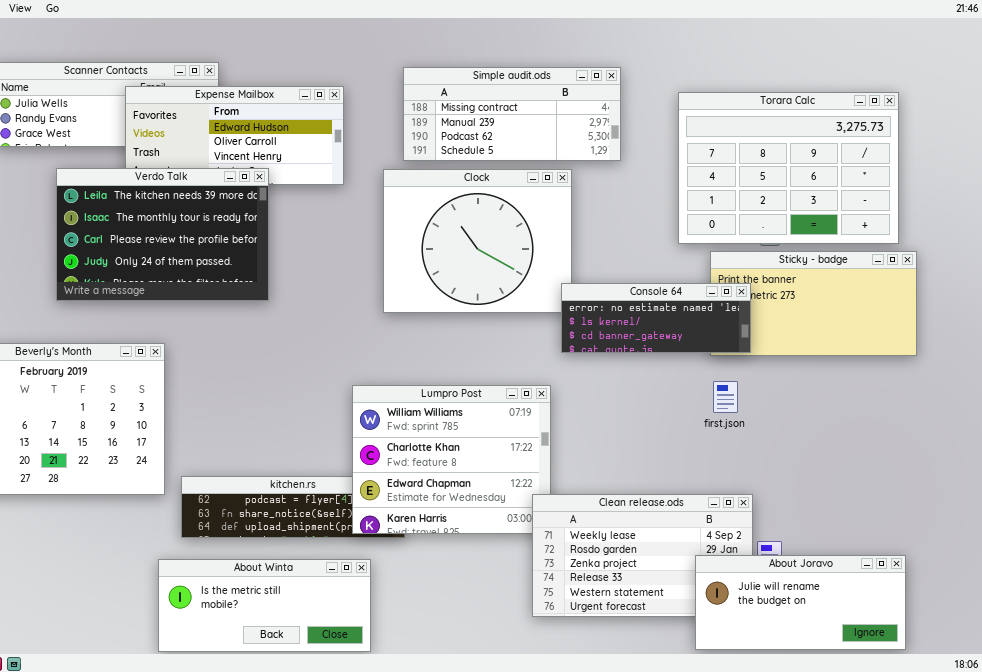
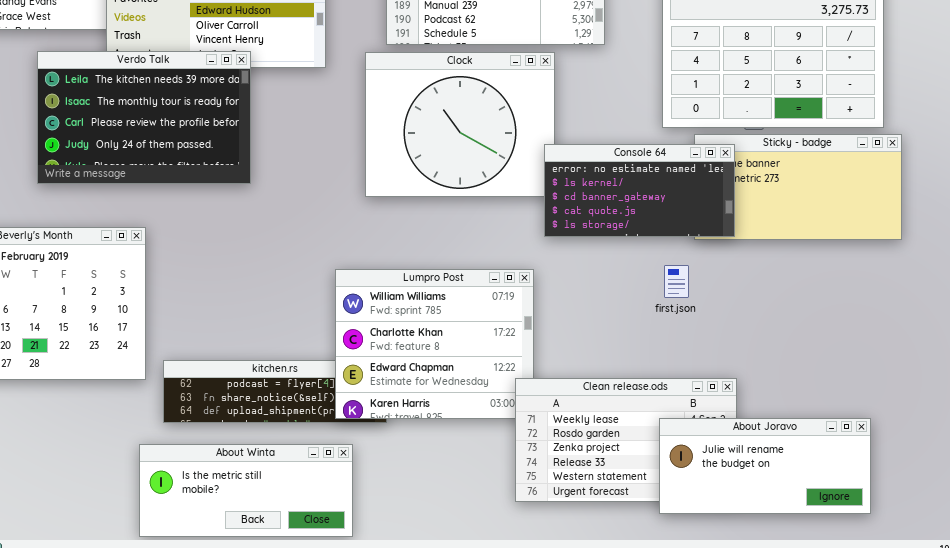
Console 64: [561,283,751,353] -> [544,144,735,237], resized
first.json: [713,381,738,413] -> [664,265,689,298], moved
About Joravo: [695,555,906,650] -> [659,418,871,514], moved

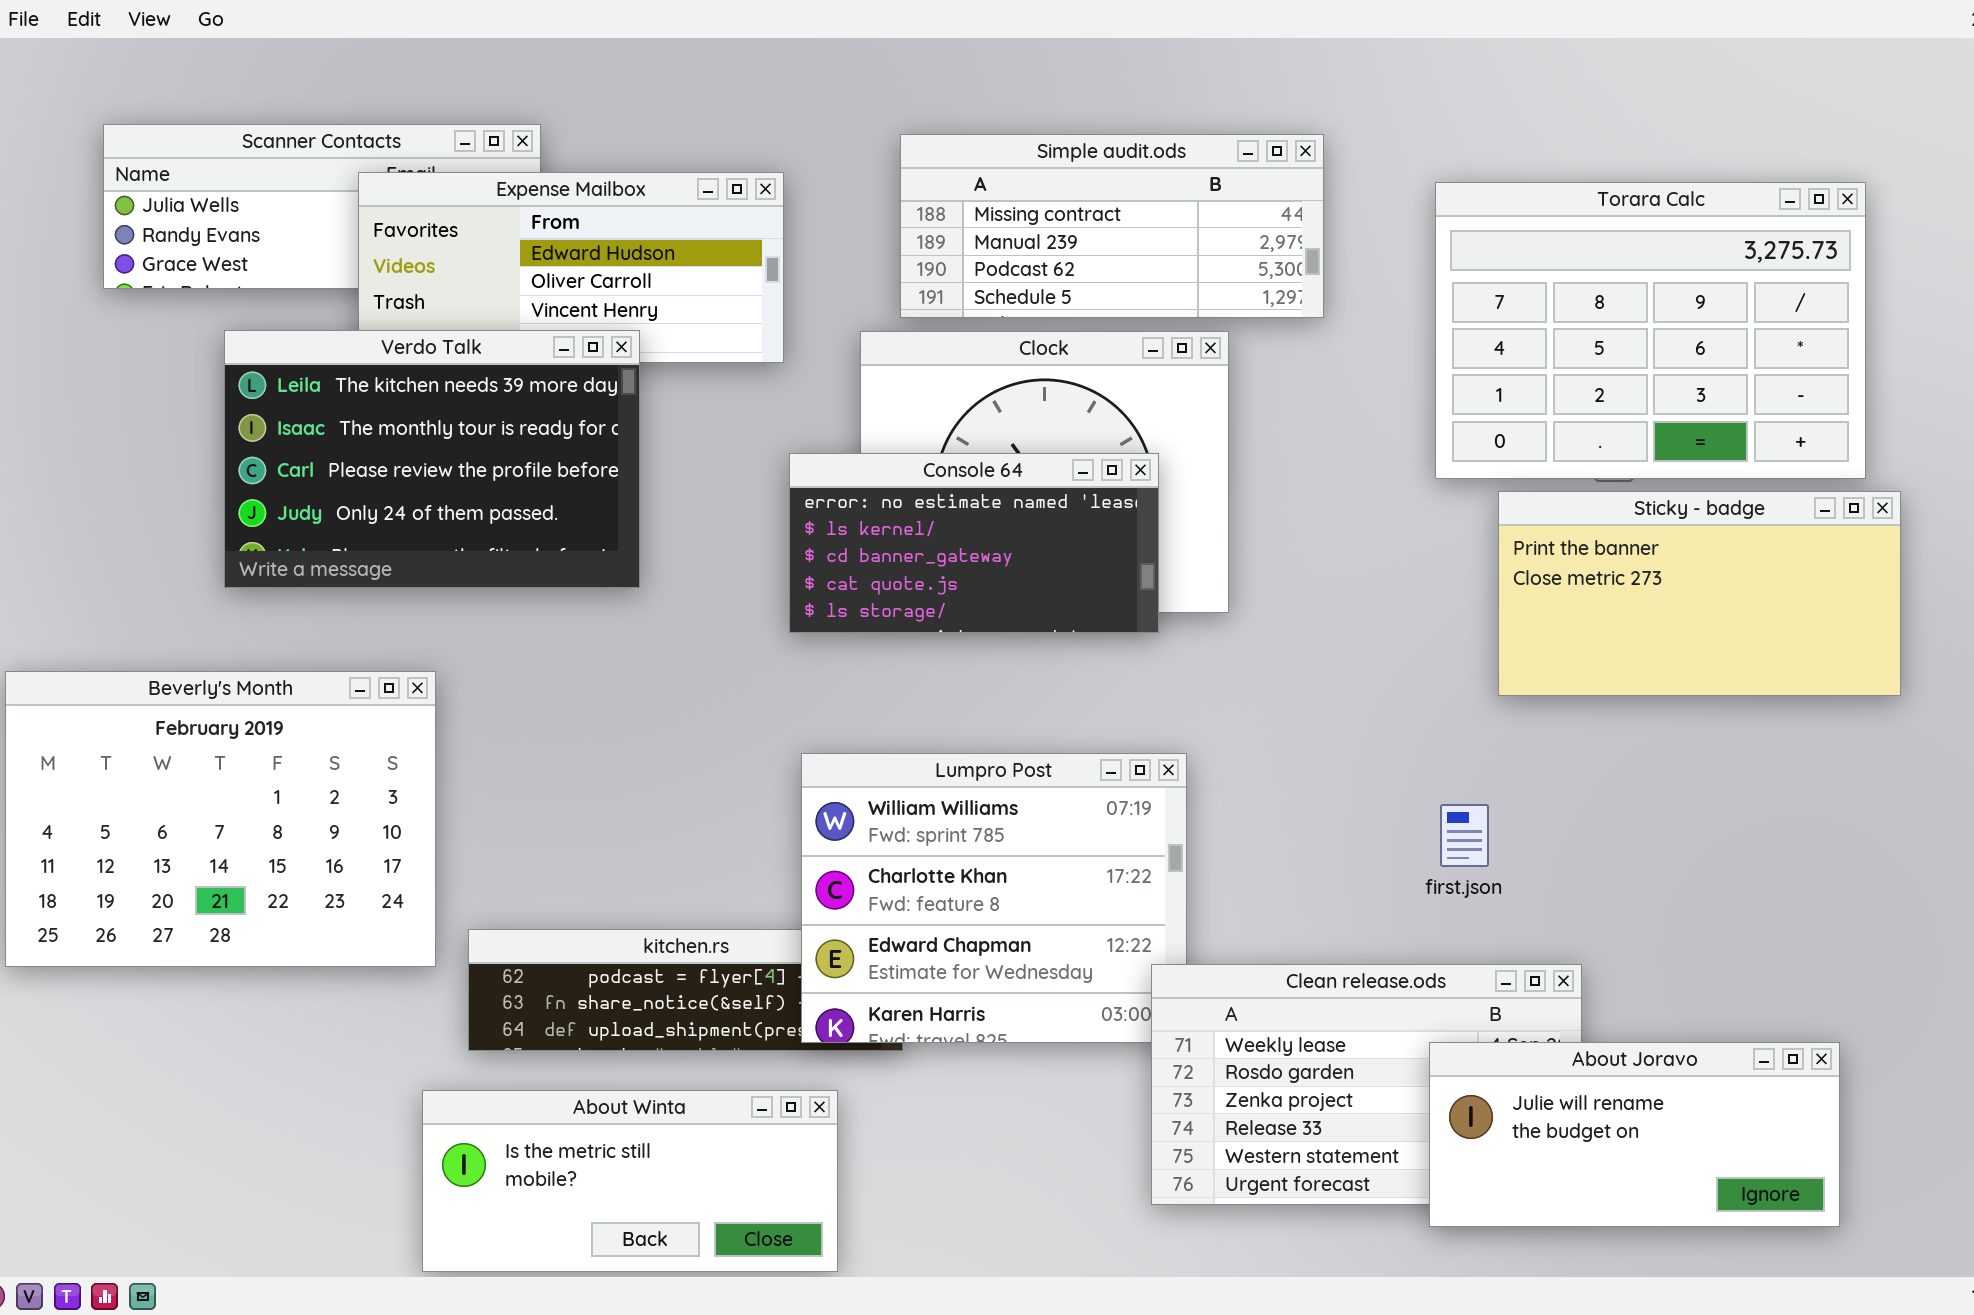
Console 64: [544,144,735,237] -> [789,453,1159,633], moved
first.json: [664,265,689,298] -> [1440,804,1489,867], moved

